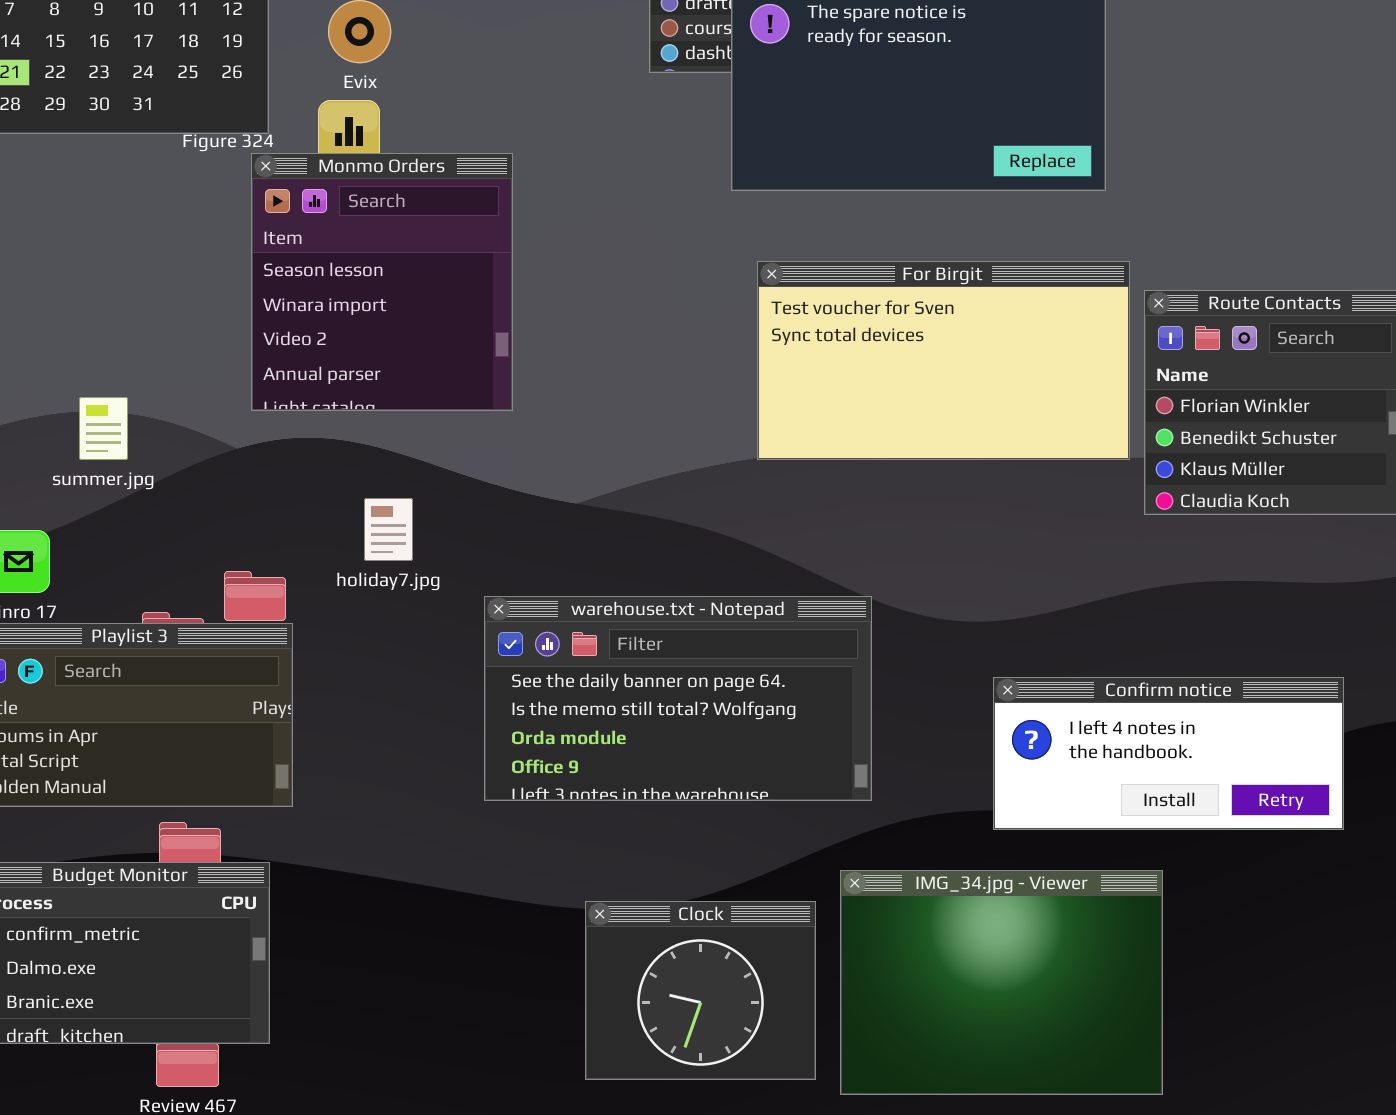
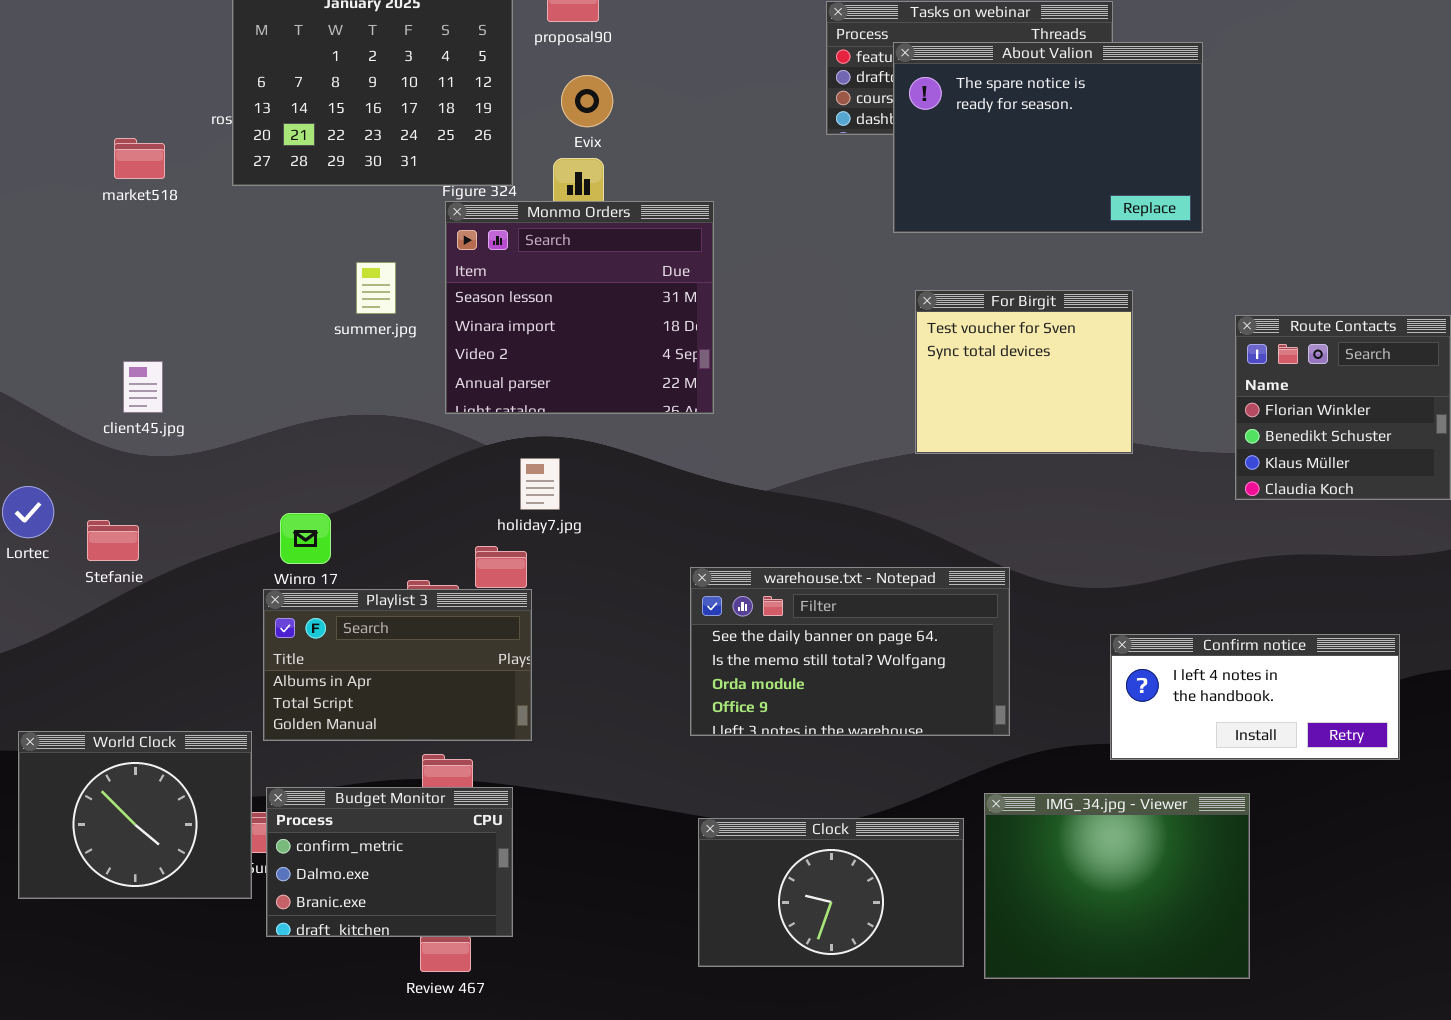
Monmo Orders: [251,153,513,411] -> [445,201,714,414], resized
For Birgit: [757,261,1130,460] -> [915,290,1133,454], resized
summer.jpg: [79,397,128,460] -> [356,262,396,314], moved
holiday7.jpg: [364,498,413,561] -> [520,458,560,510], moved
Clock: [585,901,816,1080] -> [698,818,964,967], resized

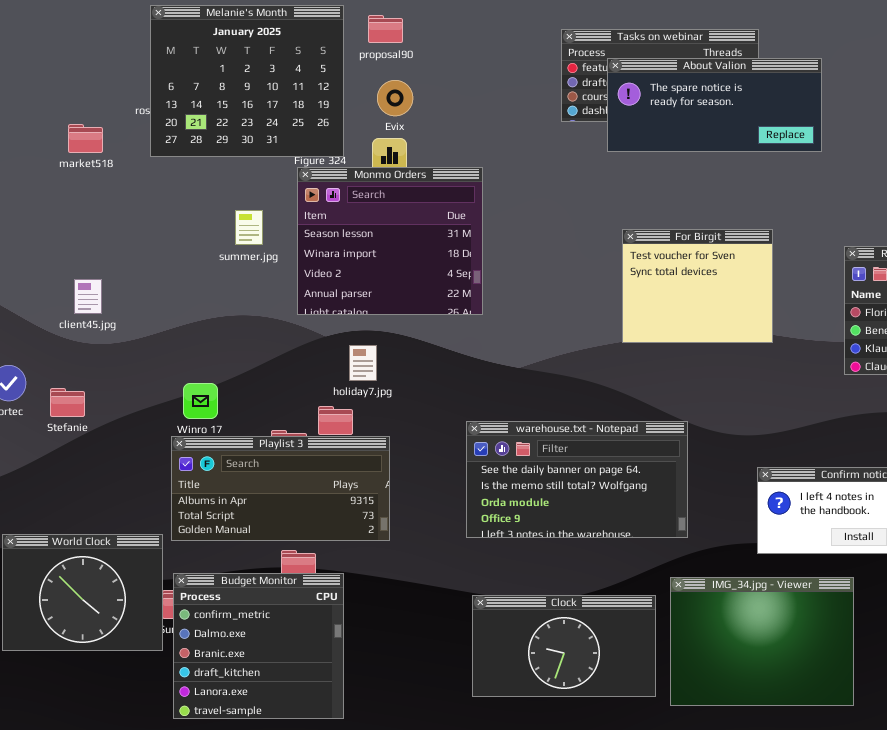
About Valion: [893,42,1203,233] -> [607,58,822,152], resized
Playlist 3: [263,589,532,741] -> [171,436,390,541], resized
Budget Monitor: [266,787,513,937] -> [173,573,344,719], resized

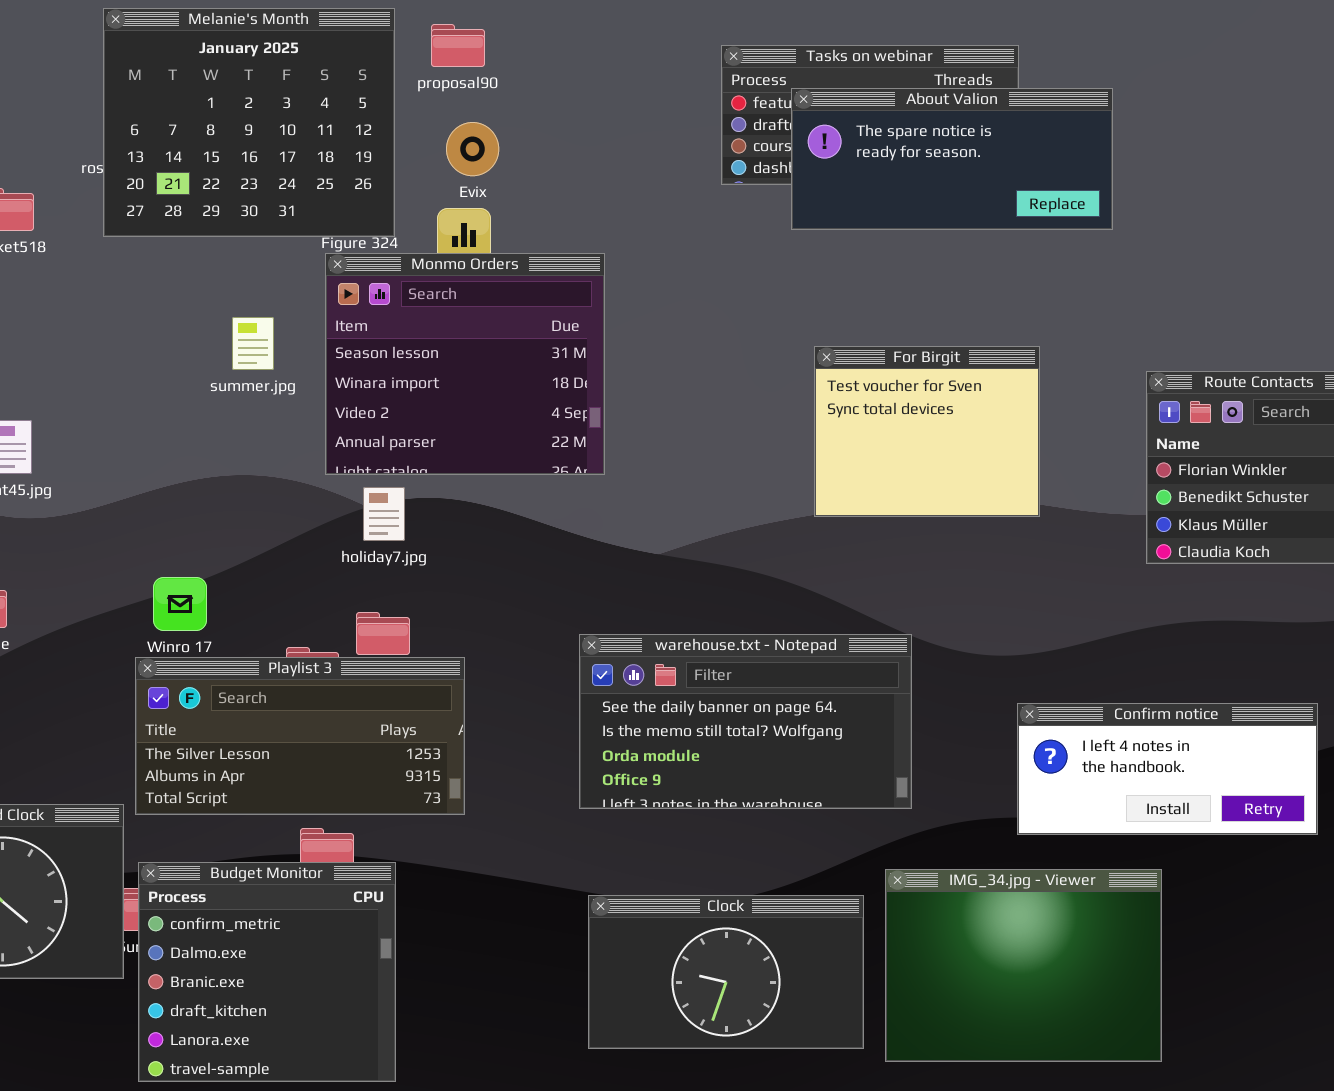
holiday7.jpg: [349,345,377,381] -> [363,487,405,541], moved
Playlist 3: [171,436,390,541] -> [135,657,465,815], scrolled up 1 row

